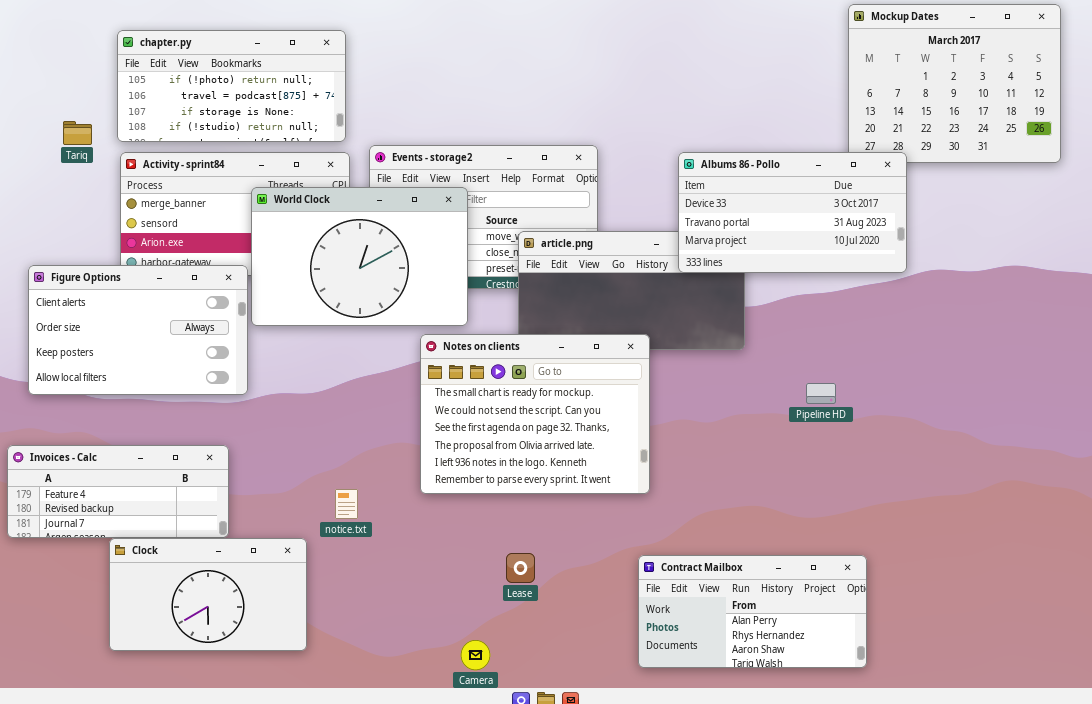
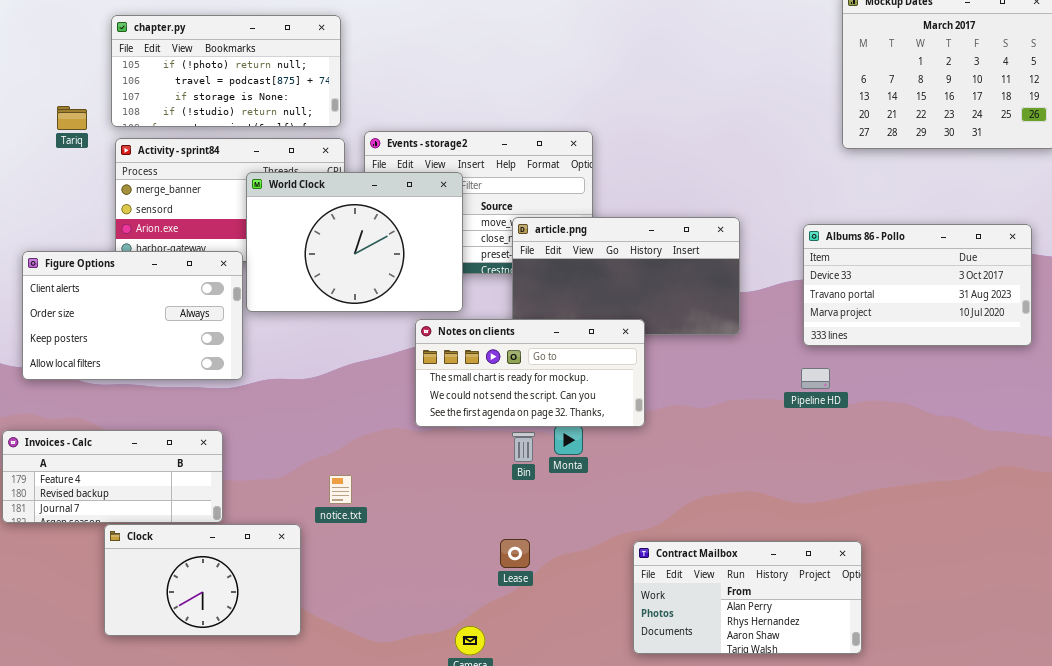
Albums 86 - Pollo: [678,152,907,273] -> [803,224,1032,346], moved
Notes on clients: [420,334,650,494] -> [415,319,645,427], resized

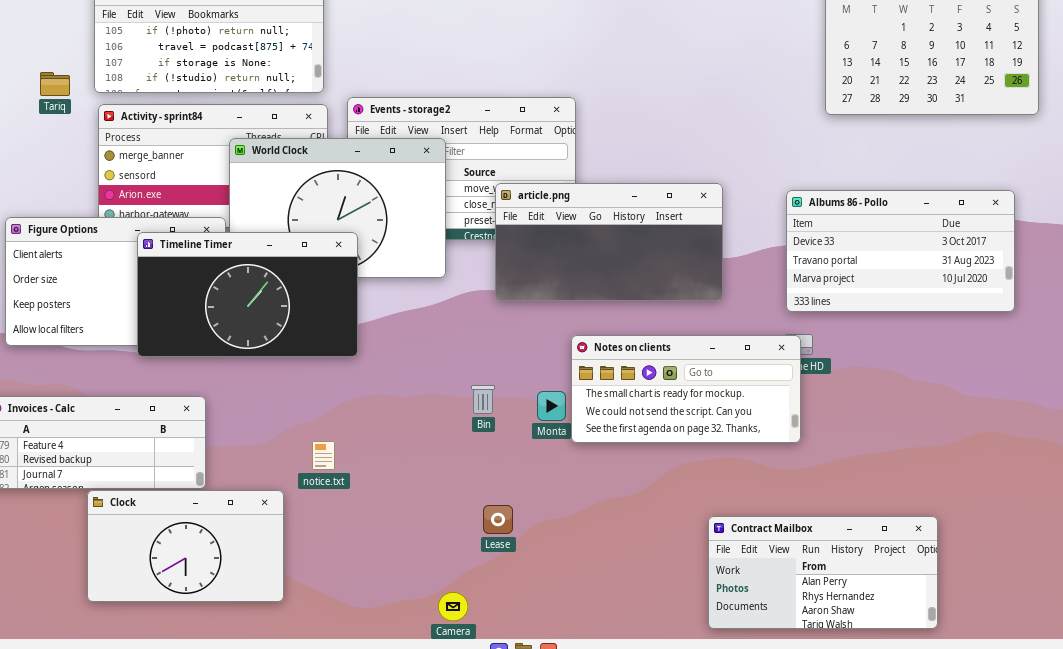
Timeline Timer: none -> [137,232,358,357], opened
Notes on clients: [415,319,645,427] -> [571,335,801,443], moved
Bin: [512,432,535,462] -> [471,385,495,414], moved
Contract Mailbox: [633,541,862,654] -> [708,516,938,629], moved

